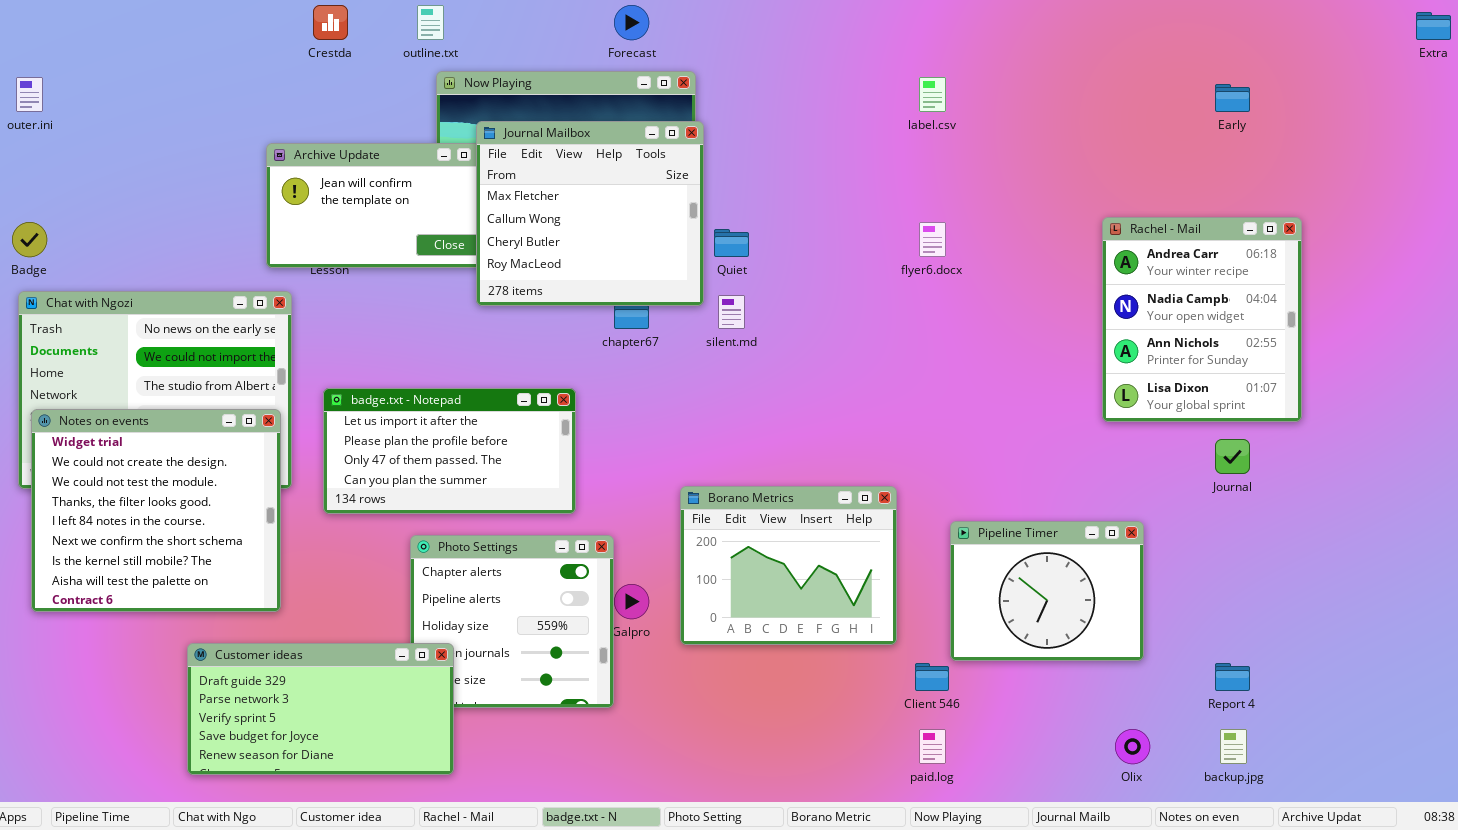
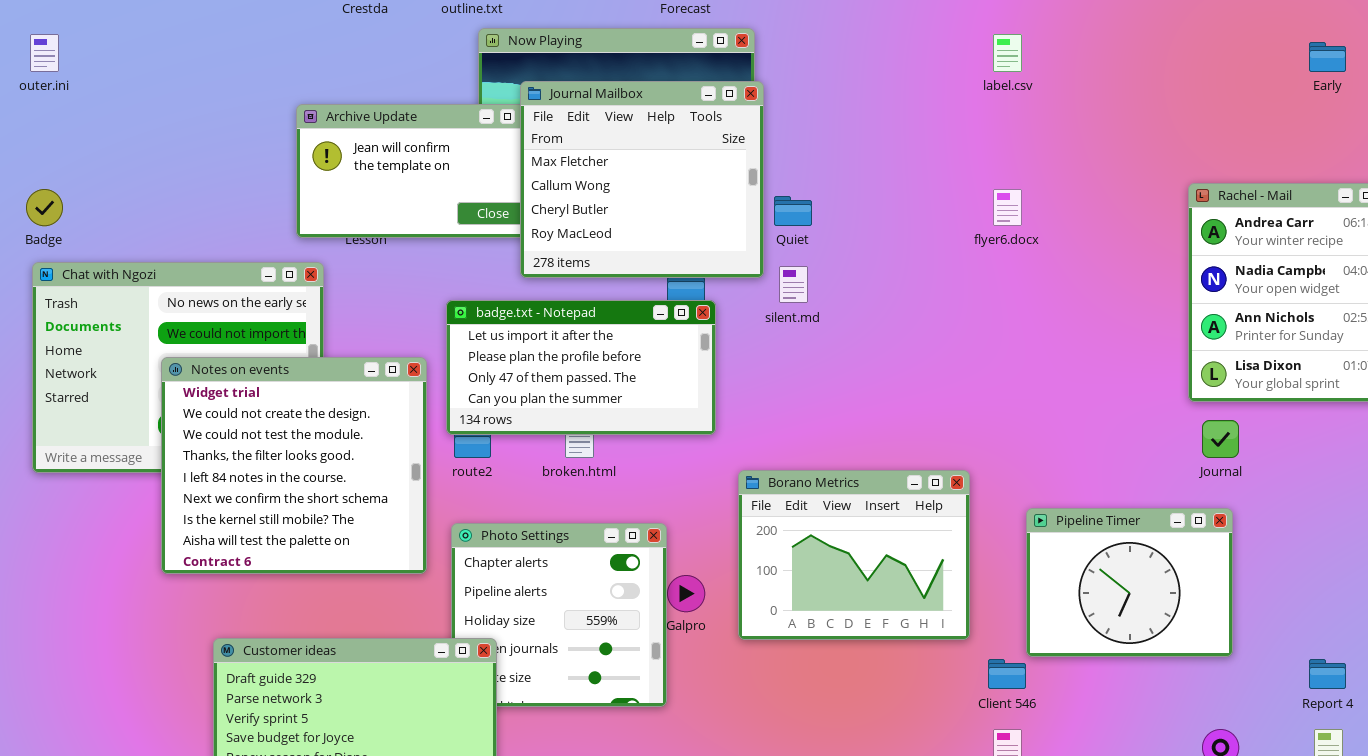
badge.txt - Notepad: [323,388,576,514] -> [446,300,716,435], moved
Notes on events: [31,409,281,612] -> [161,357,427,574], moved
Journal: [1215,439,1250,474] -> [1202,420,1239,458], moved

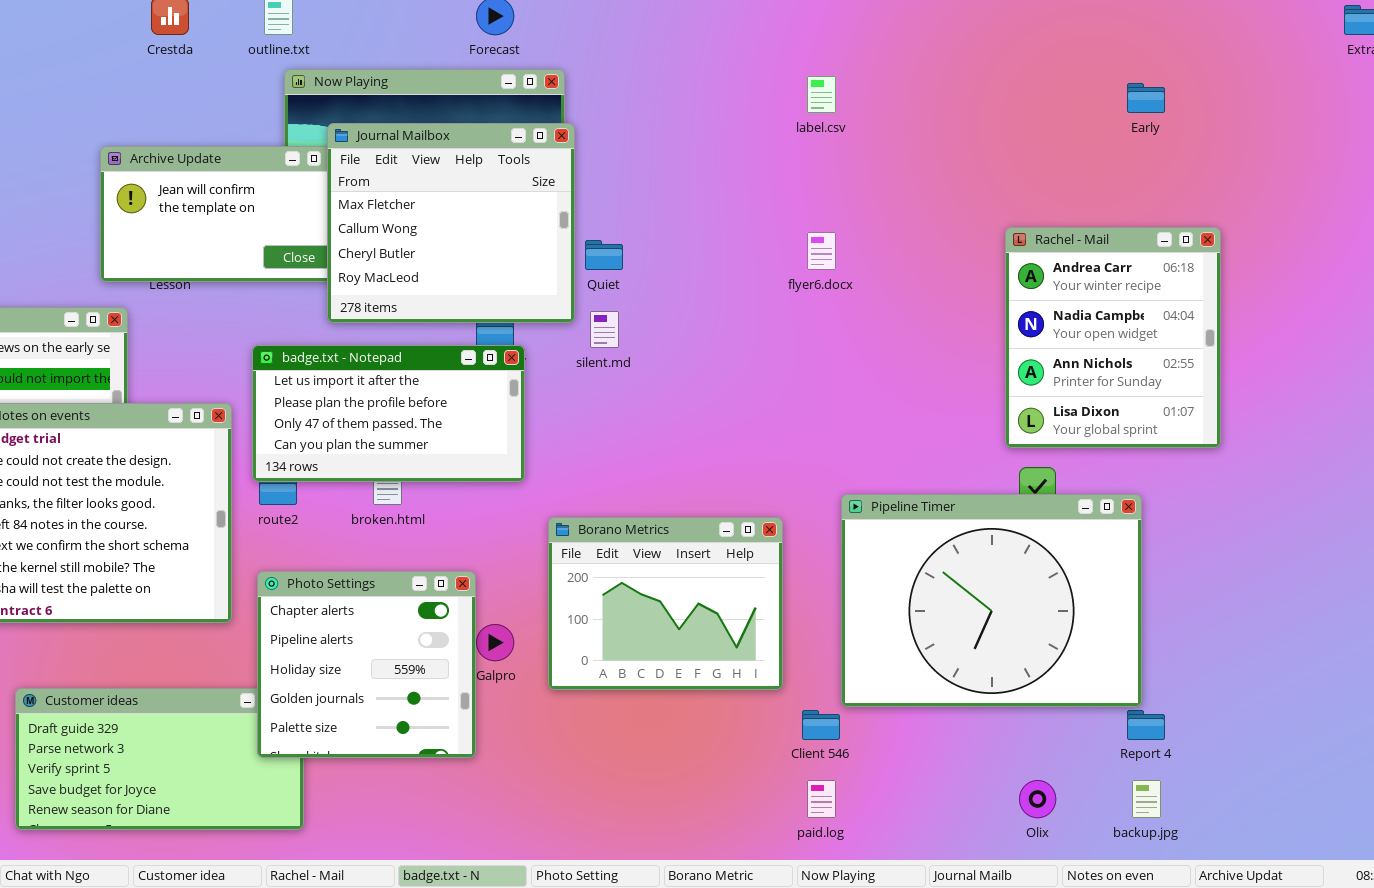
Pipeline Timer: [1026,508,1233,657] -> [841,494,1142,707], resized
Photo Settings: [451,523,667,707] -> [257,571,476,758], raised

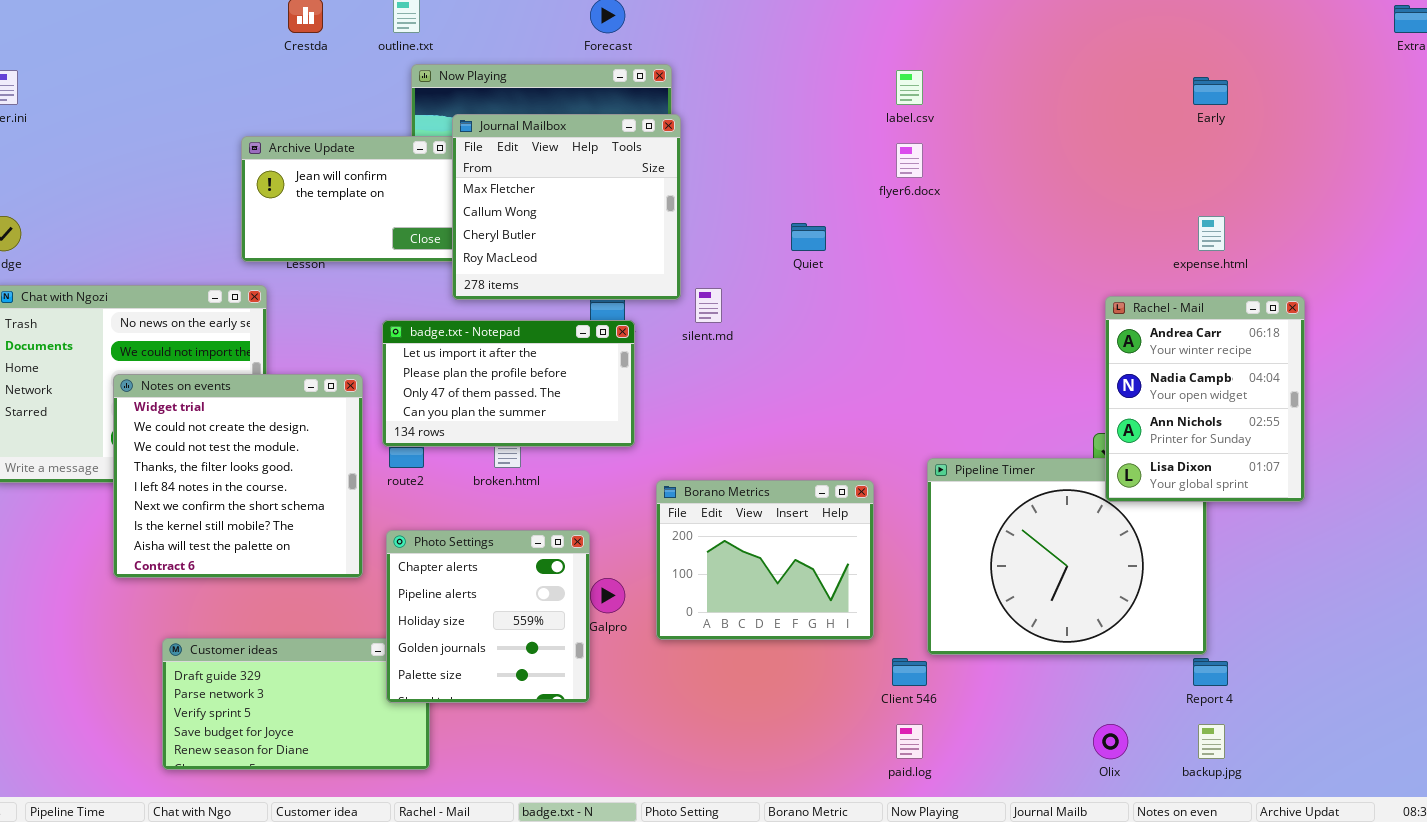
Rachel - Mail: [1005,227,1221,448] -> [1105,296,1305,502], moved
flyer6.docx: [807,232,836,270] -> [896,143,923,178], moved
Quiet: [585,240,623,270] -> [791,223,826,251], moved

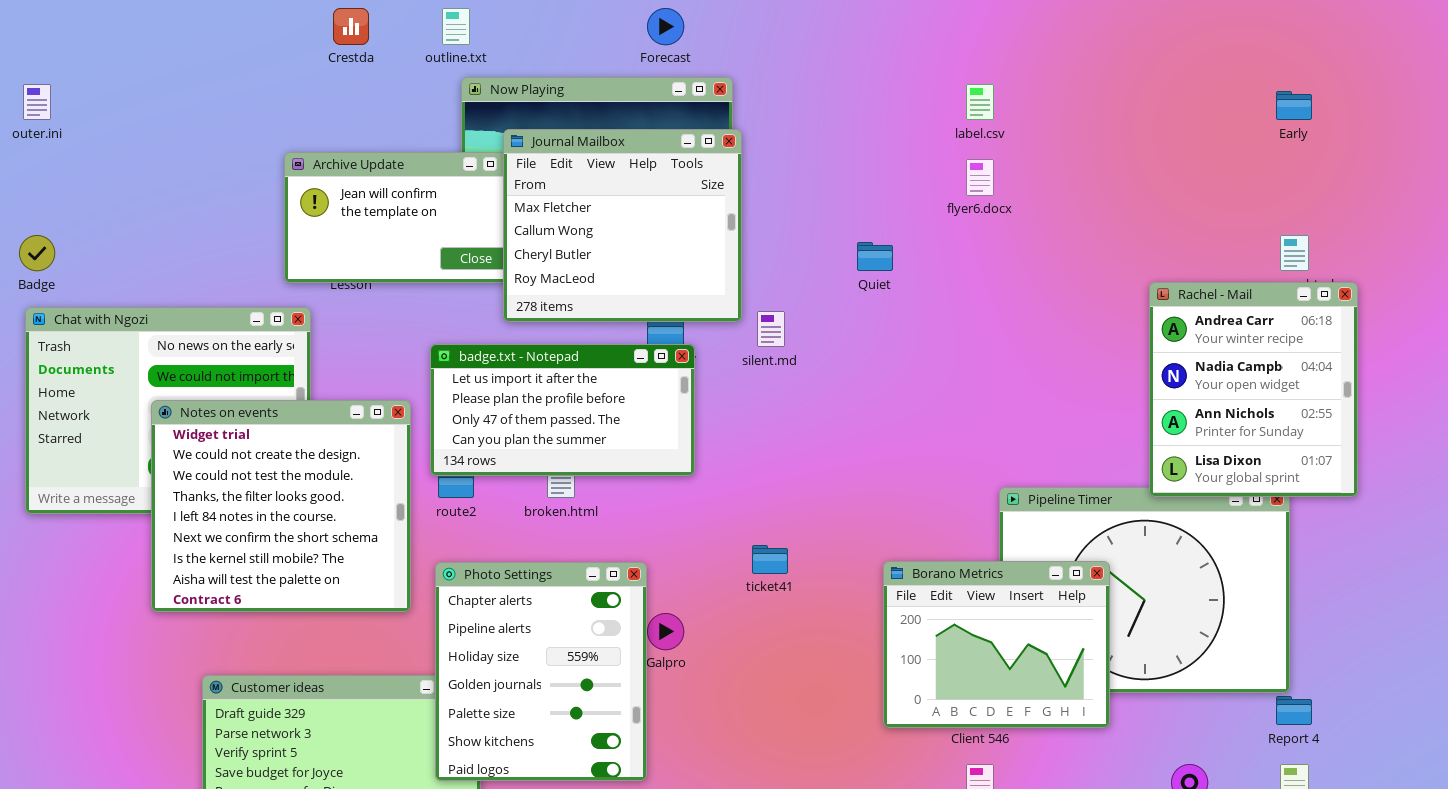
Rachel - Mail: [1105,296,1305,502] -> [1149,282,1358,497], moved
Borano Metrics: [656,480,874,640] -> [883,561,1110,728], moved
Photo Settings: [386,530,590,703] -> [435,562,647,781], resized

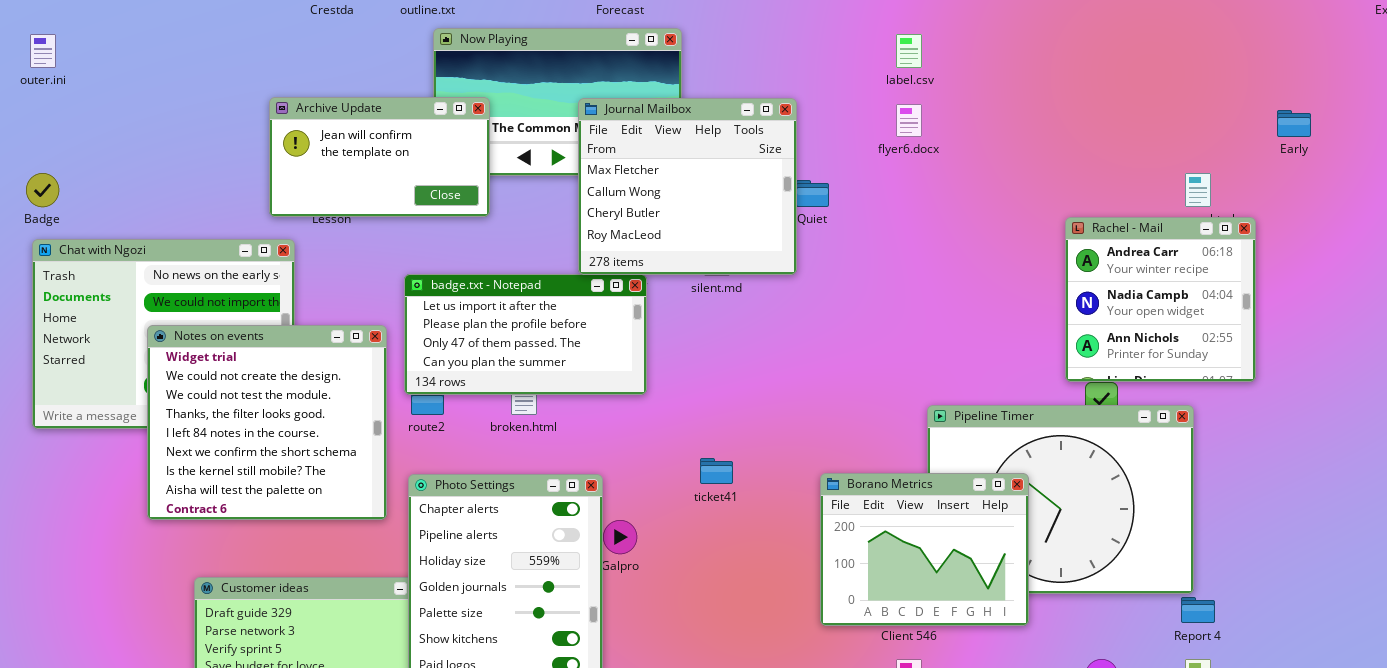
Early: [1276,91,1312,120] -> [1277,110,1311,137], moved
Journal Mailbox: [503,129,742,322] -> [578,98,797,275], moved
Rachel - Mail: [1149,282,1358,497] -> [1065,217,1256,382], resized

